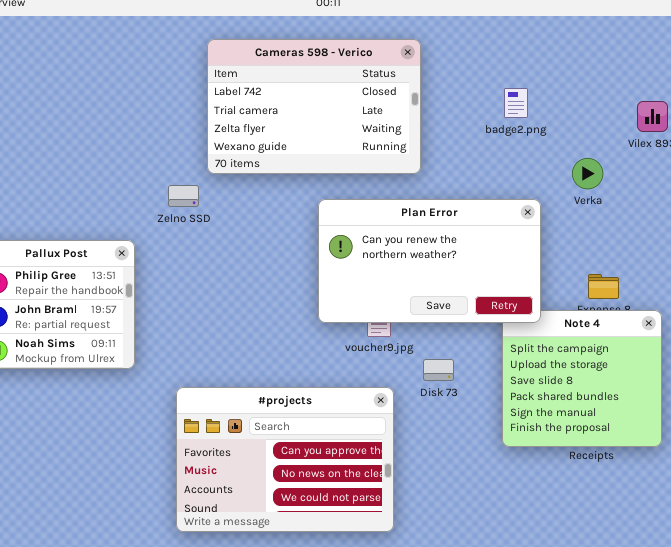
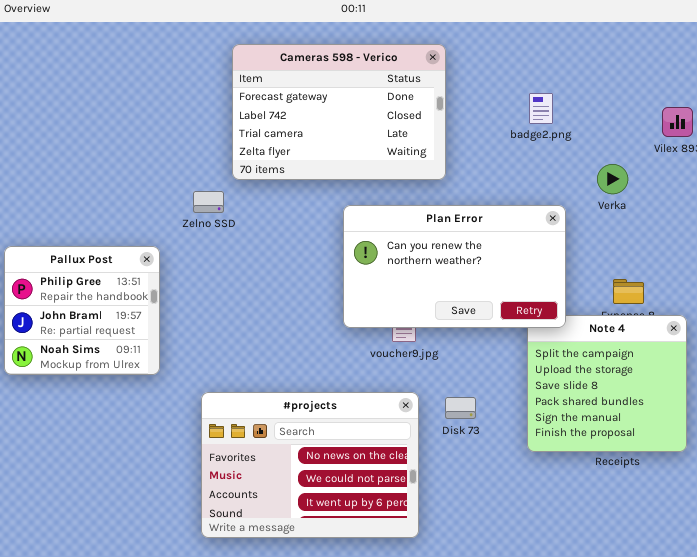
Cameras 598 - Verico: [207,39,421,174] -> [232,44,446,180], scrolled up 1 row
Disk 73: [423,359,454,381] -> [445,397,476,419], moved
#projects: [176,387,394,532] -> [201,392,419,538], scrolled down 1 row

